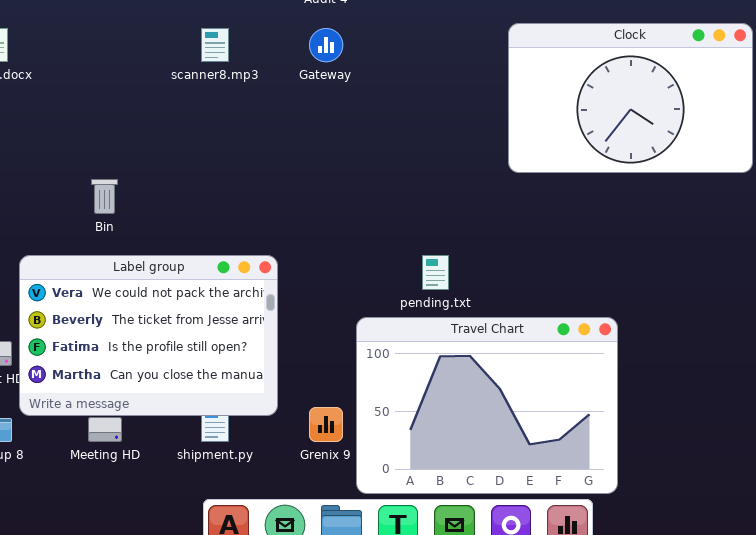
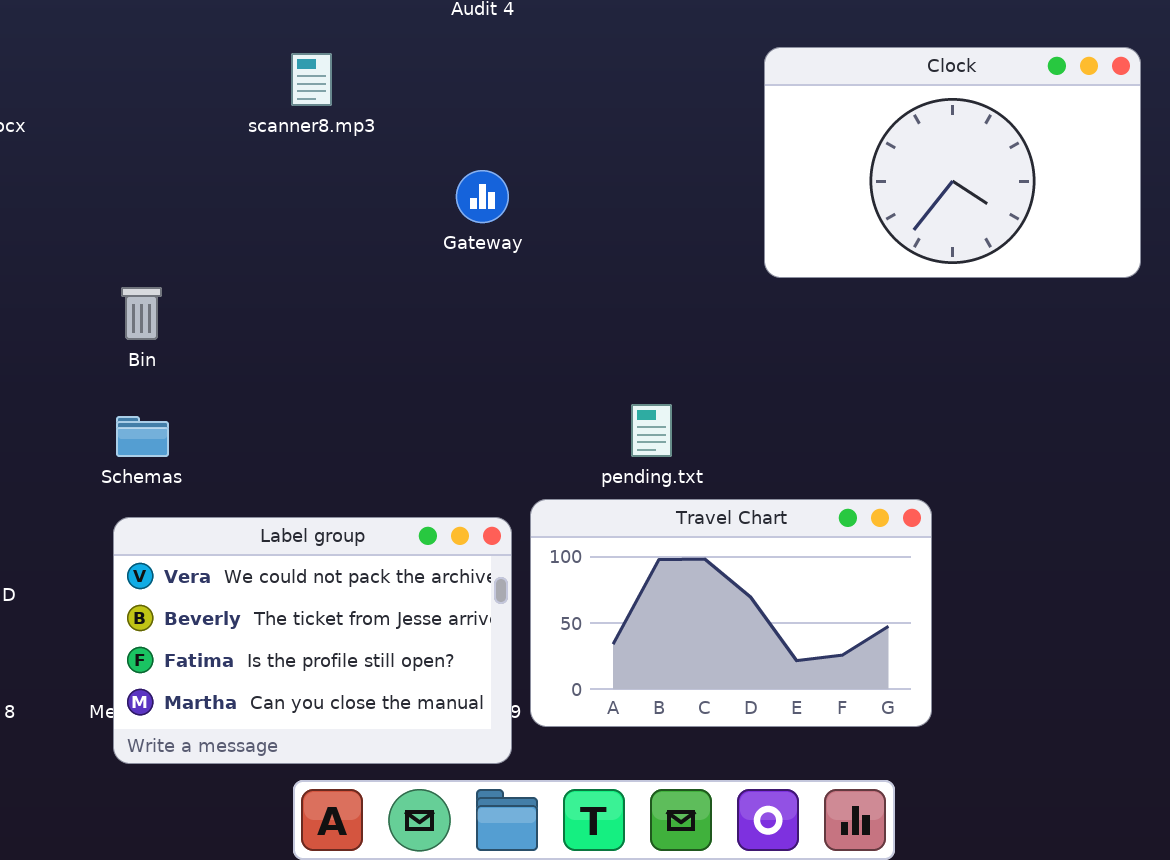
Gateway: [309,28,343,62] -> [456,170,509,223], moved
Label group: [19,255,278,416] -> [113,517,512,764], moved
Travel Chart: [356,317,618,494] -> [530,499,932,727], resized

